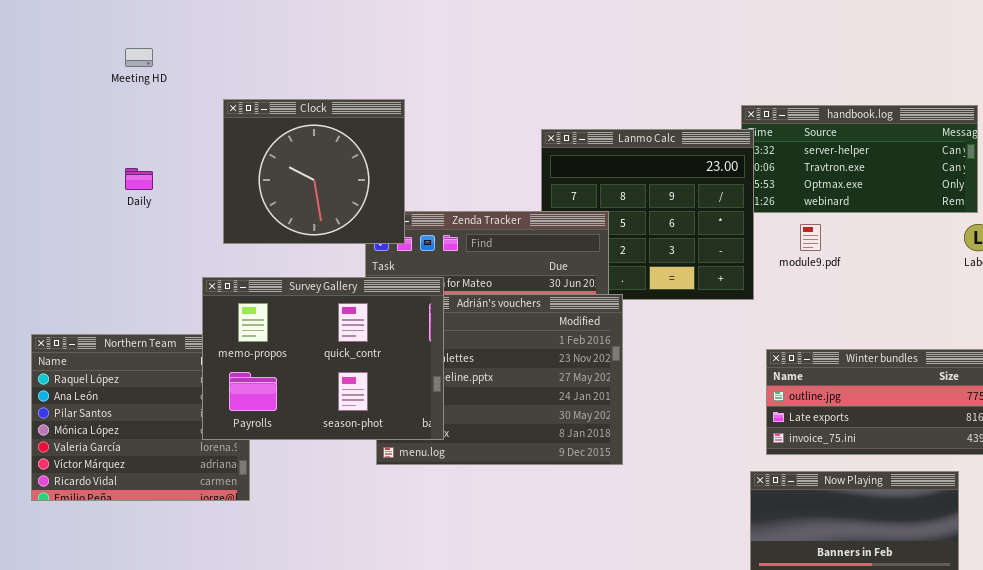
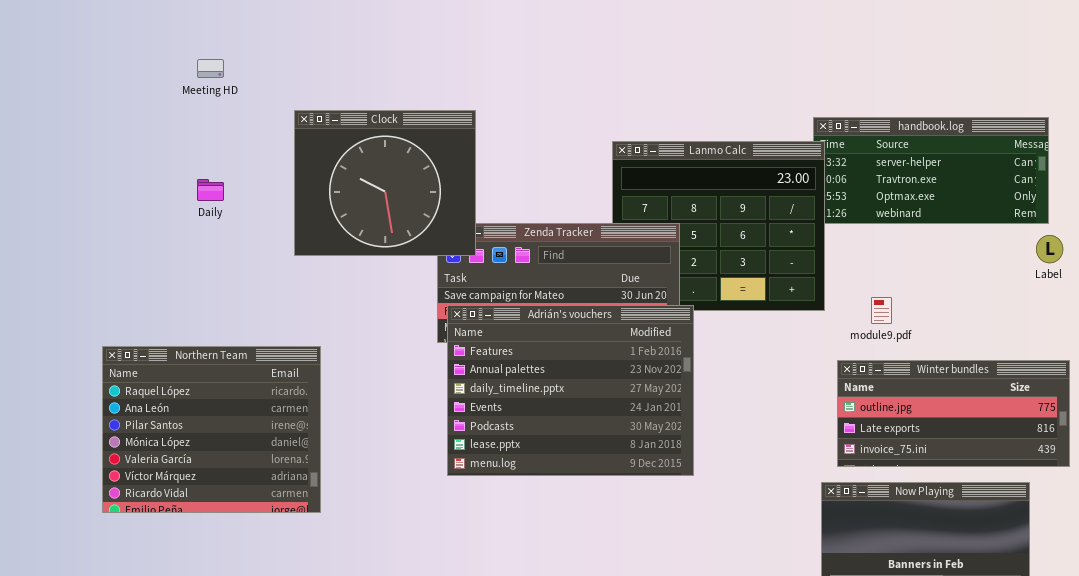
module9.pdf: [800,224,821,251] -> [871,297,892,324], moved
Survey Gallery: [202,277,444,440] -> none, closed

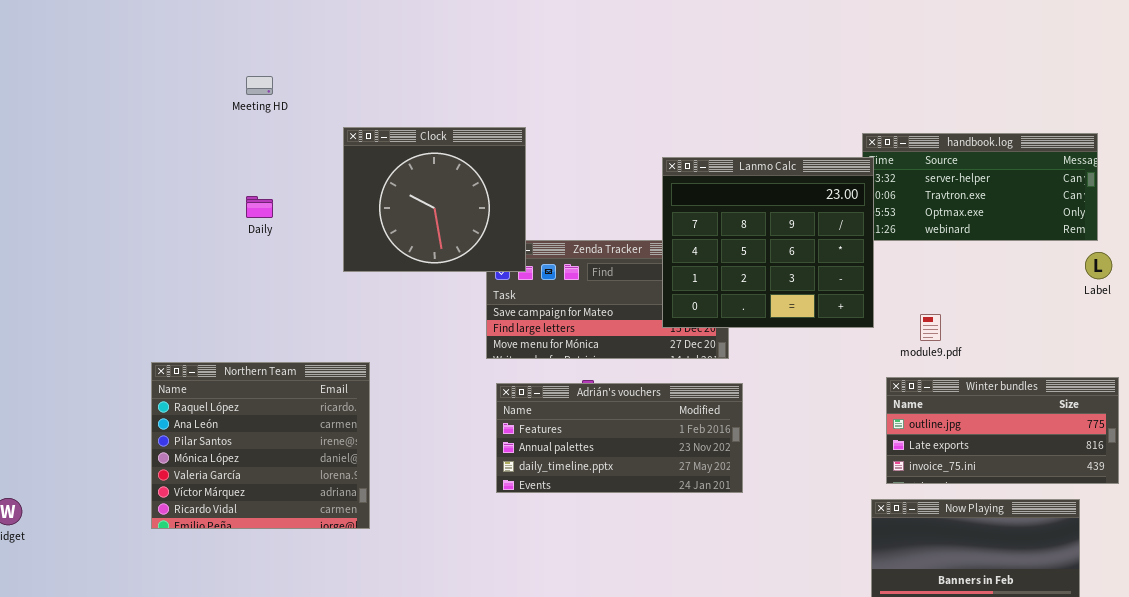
Lanmo Calc: [612,141,825,311] -> [662,157,874,328], raised
Adrián's vouchers: [447,305,694,476] -> [496,383,743,493], resized

